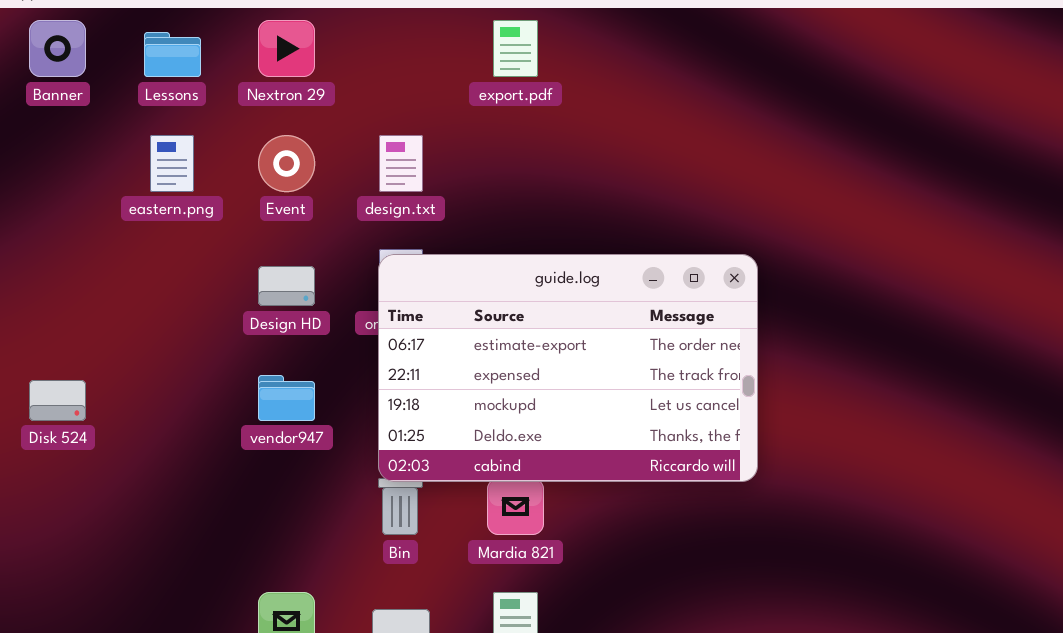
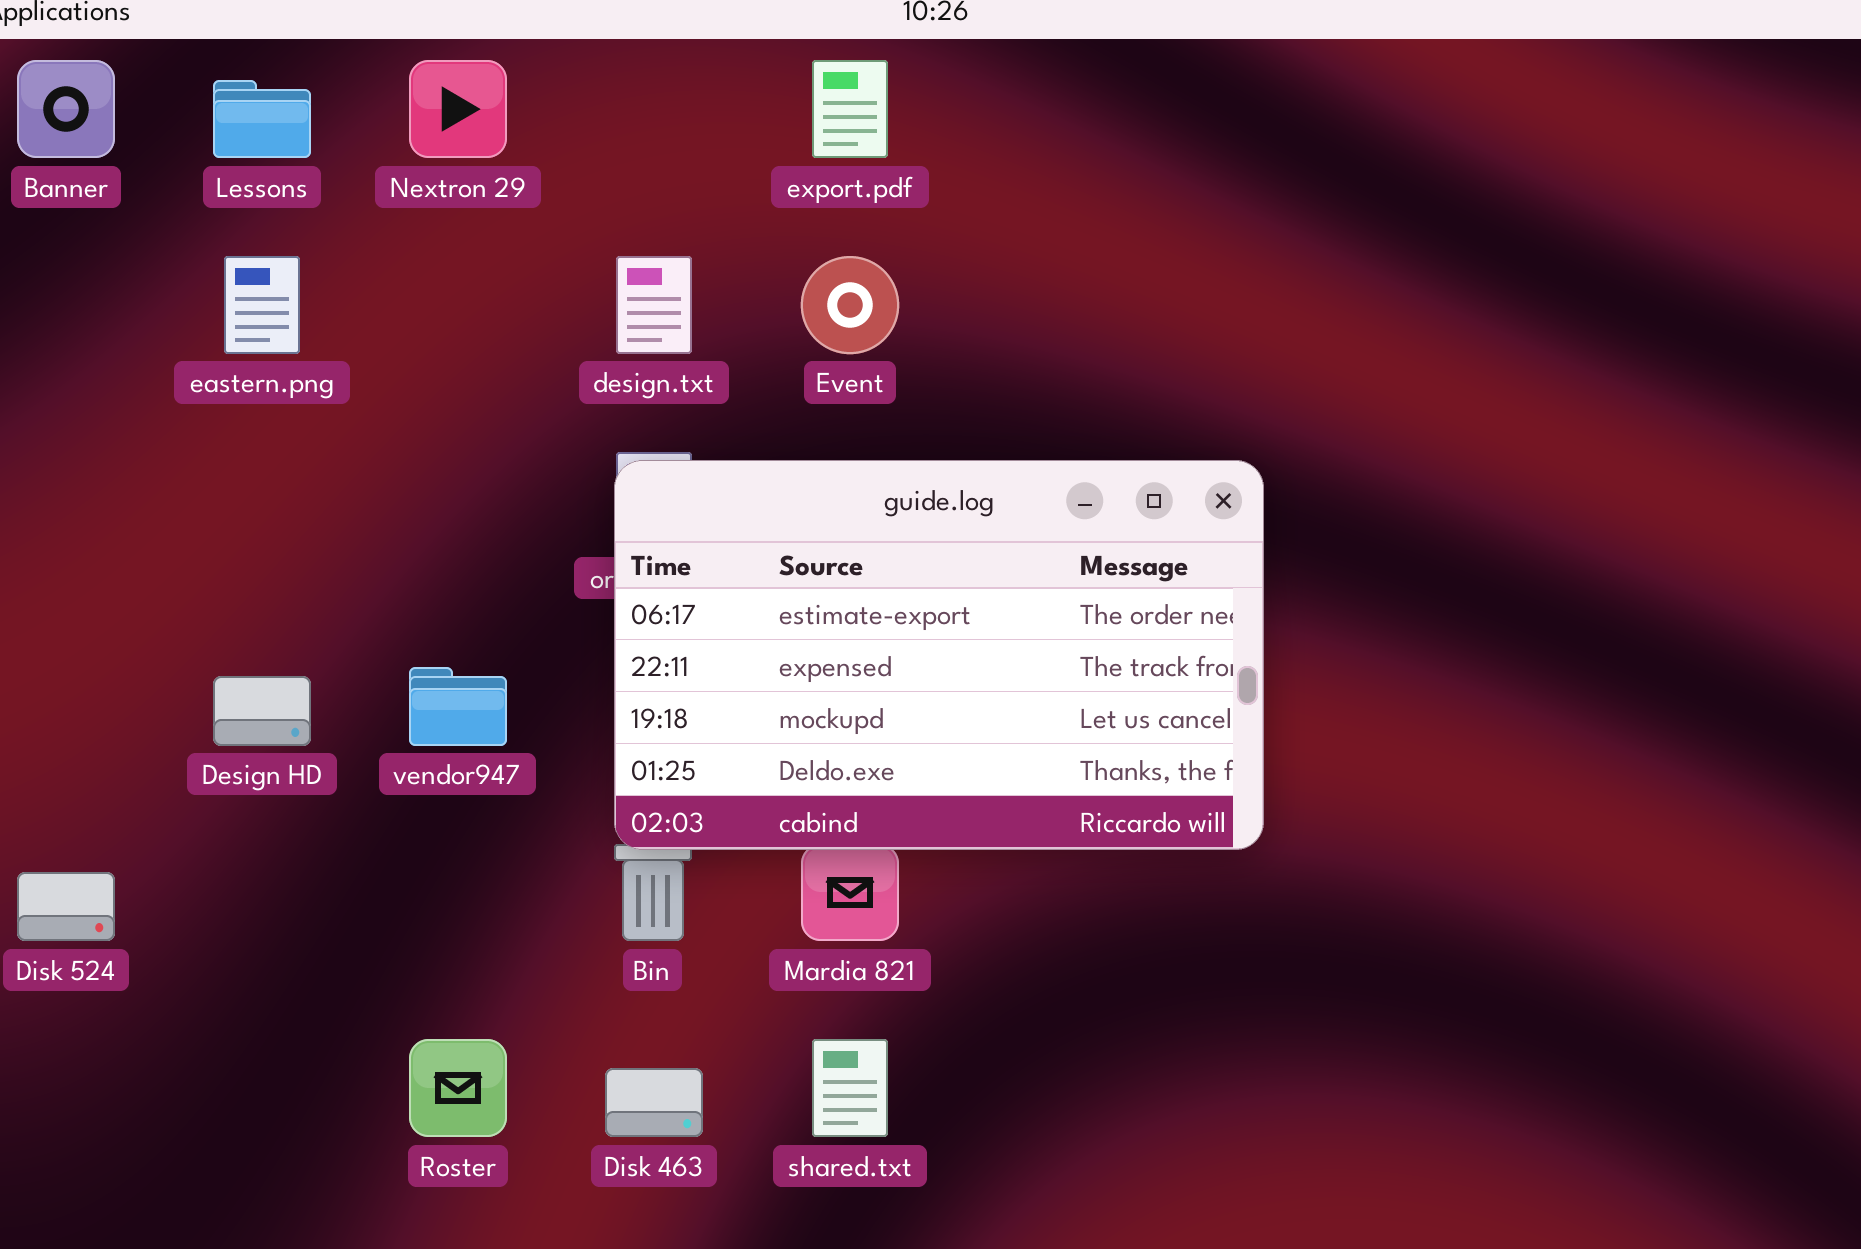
Event: [258,135,315,192] -> [801,256,899,354], moved
Design HD: [258,266,315,306] -> [213,676,311,746], moved
Disk 524: [29,380,86,421] -> [17,872,115,941], moved

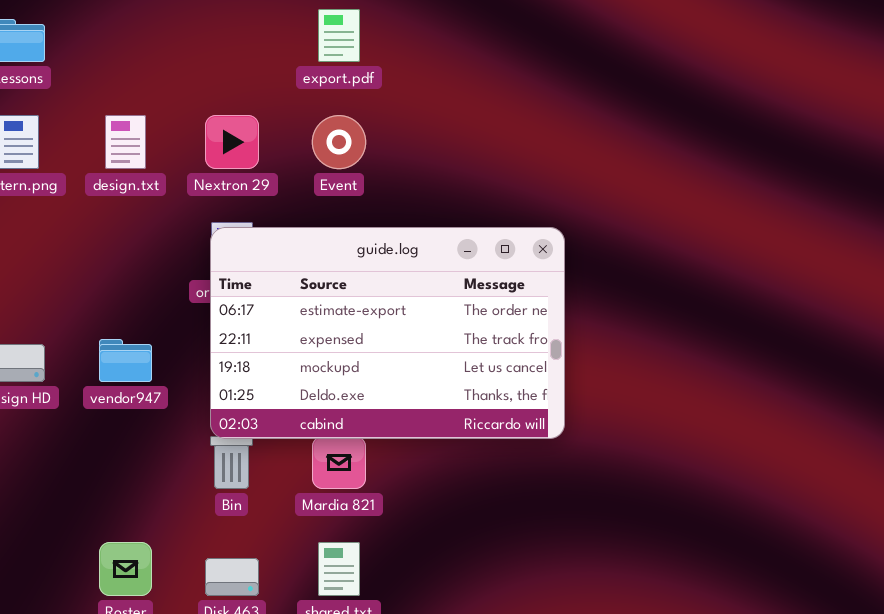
Nextron 29: [409,60,507,158] -> [205,115,259,169], moved
design.txt: [616,256,692,354] -> [105,115,146,169], moved

